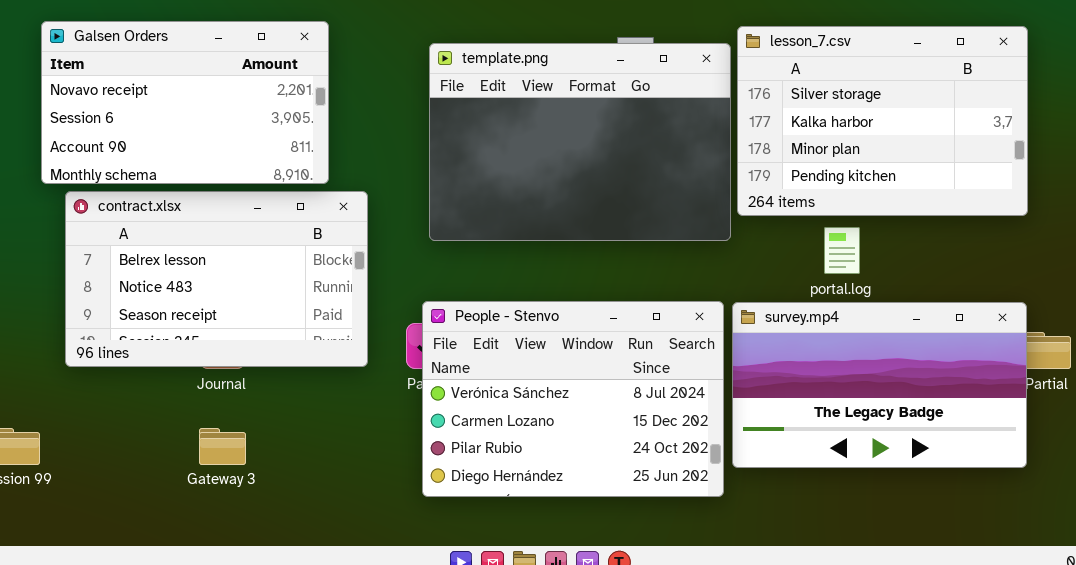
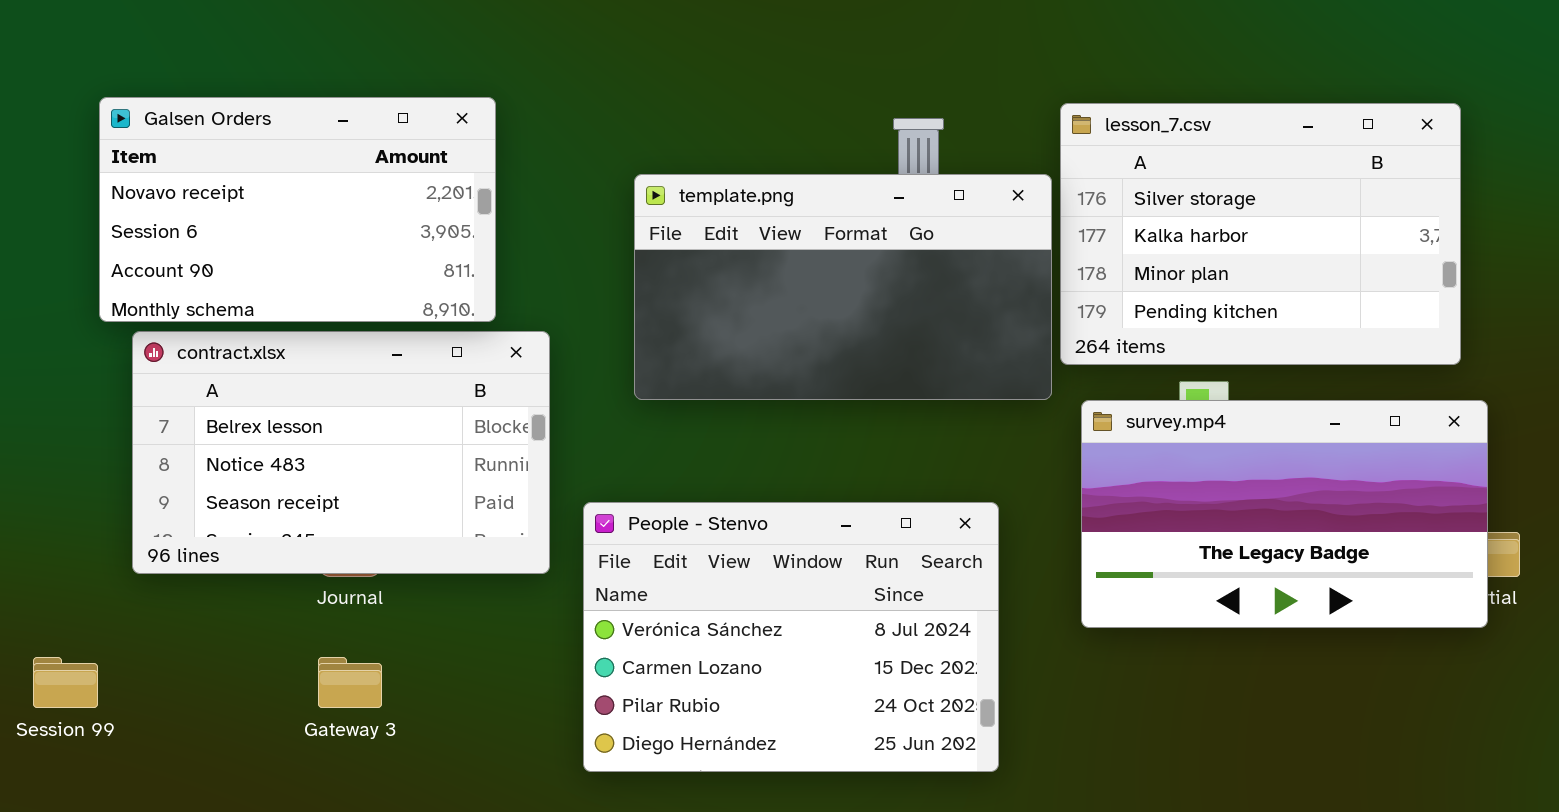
template.png: [429,43,731,241] -> [634,174,1052,400], resized
People - Stenvo: [422,301,724,497] -> [583,502,999,772], moved
survey.mp4: [732,302,1027,468] -> [1081,400,1488,628], moved

